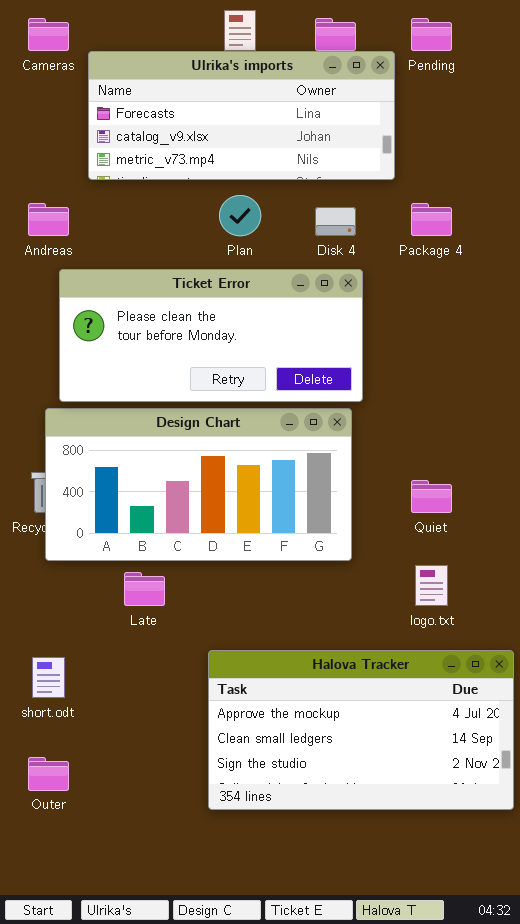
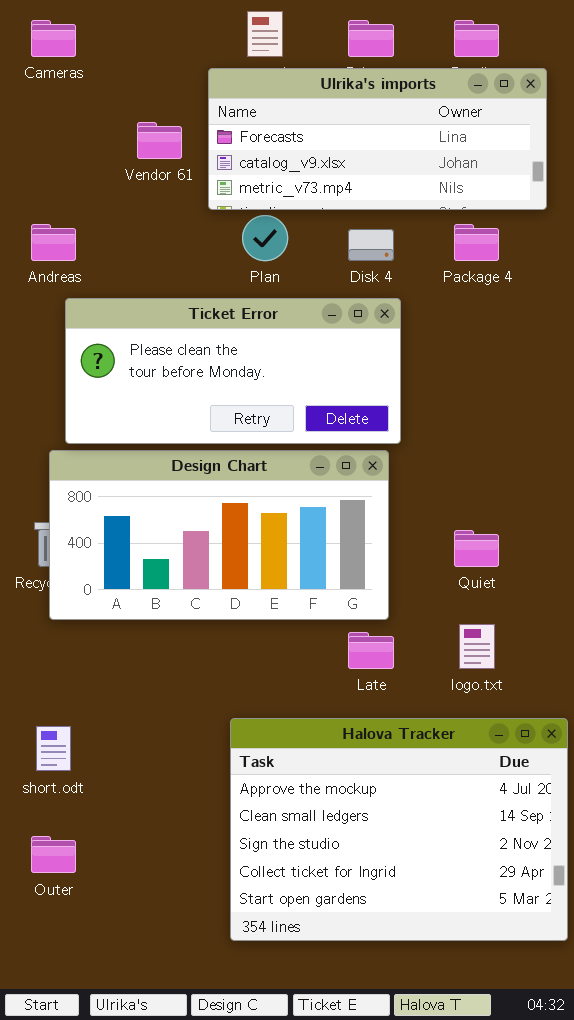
Ulrika's imports: [88,51,395,180] -> [208,68,547,210], moved
Late: [124,572,165,606] -> [348,632,394,669], moved
Halova Tracker: [208,650,514,810] -> [230,718,568,941], resized

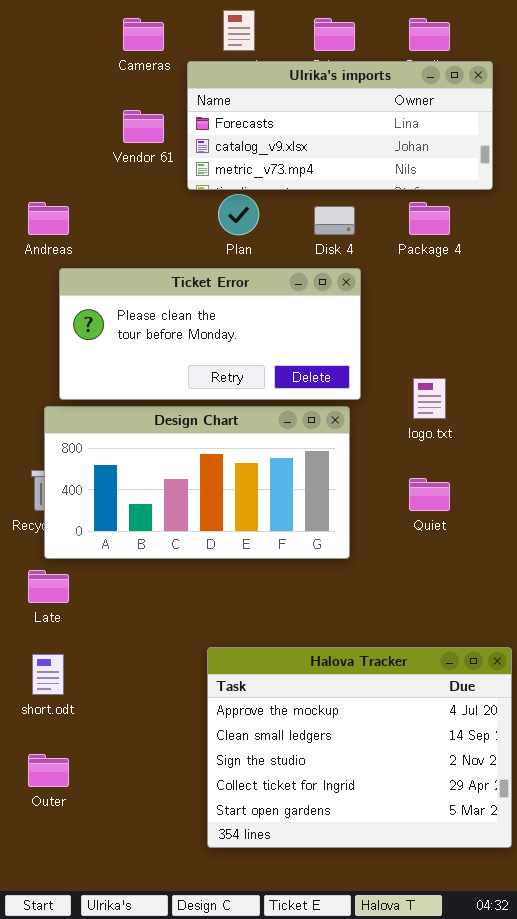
Cameras: [31,20,76,57] -> [123,18,164,51], moved
logo.txt: [459,624,495,669] -> [413,378,446,419], moved
Late: [348,632,394,669] -> [28,570,69,603], moved

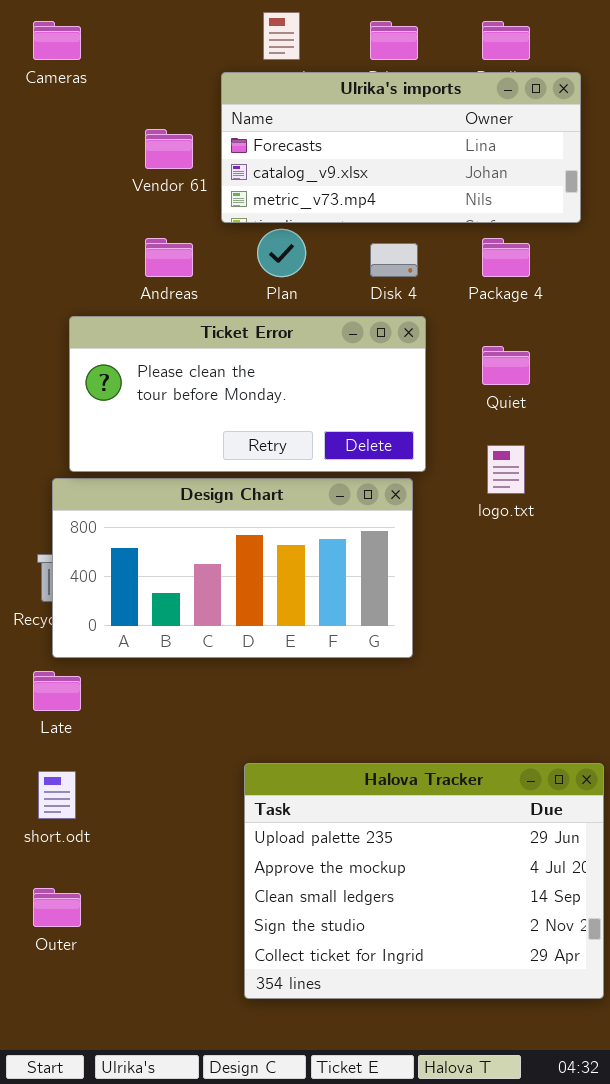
Cameras: [123,18,164,51] -> [33,21,81,60], moved
Andreas: [28,202,69,235] -> [145,238,193,277], moved
Quiet: [409,478,450,511] -> [482,346,530,385], moved
Halova Tracker: [207,647,512,848] -> [244,763,604,999], scrolled up 1 row

